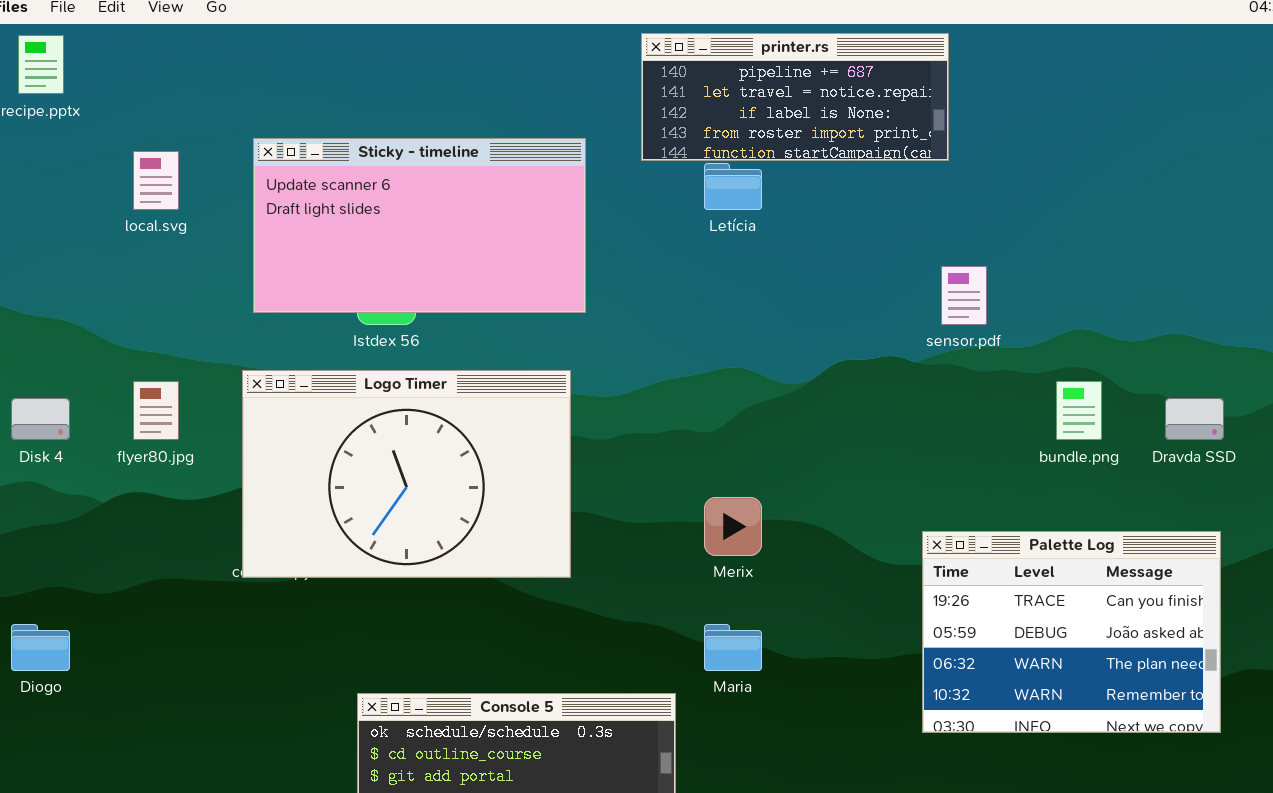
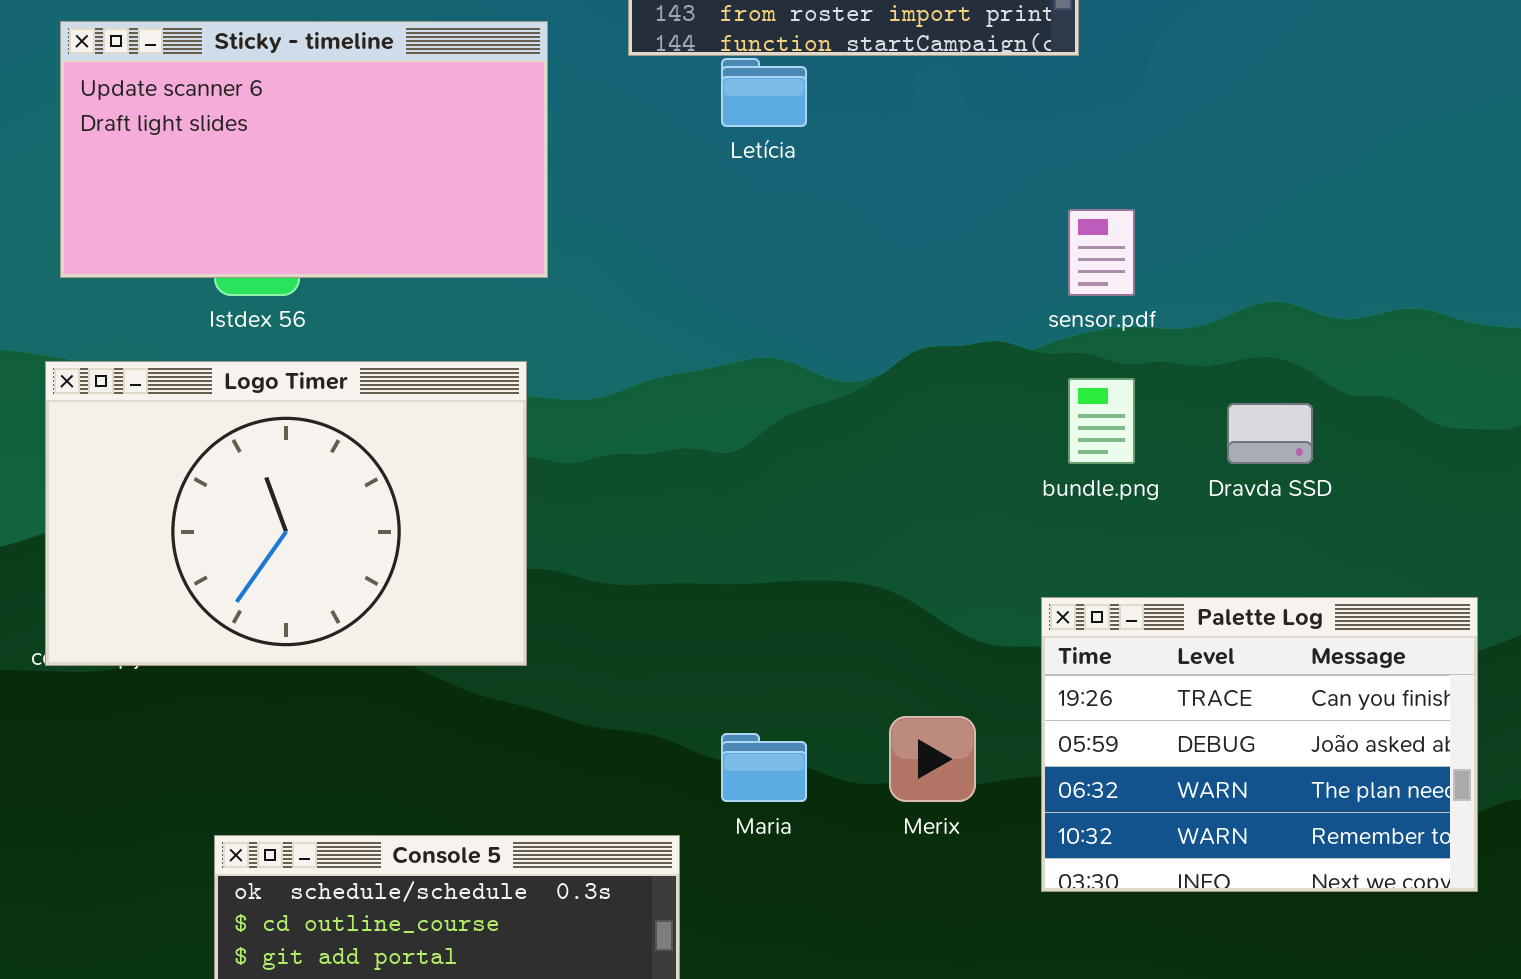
bundle.png: [1056,381,1102,440] -> [1068,378,1135,464], moved
Dravda SSD: [1165,398,1224,440] -> [1227,403,1313,464], moved
Merix: [704,497,762,556] -> [889,716,976,802], moved

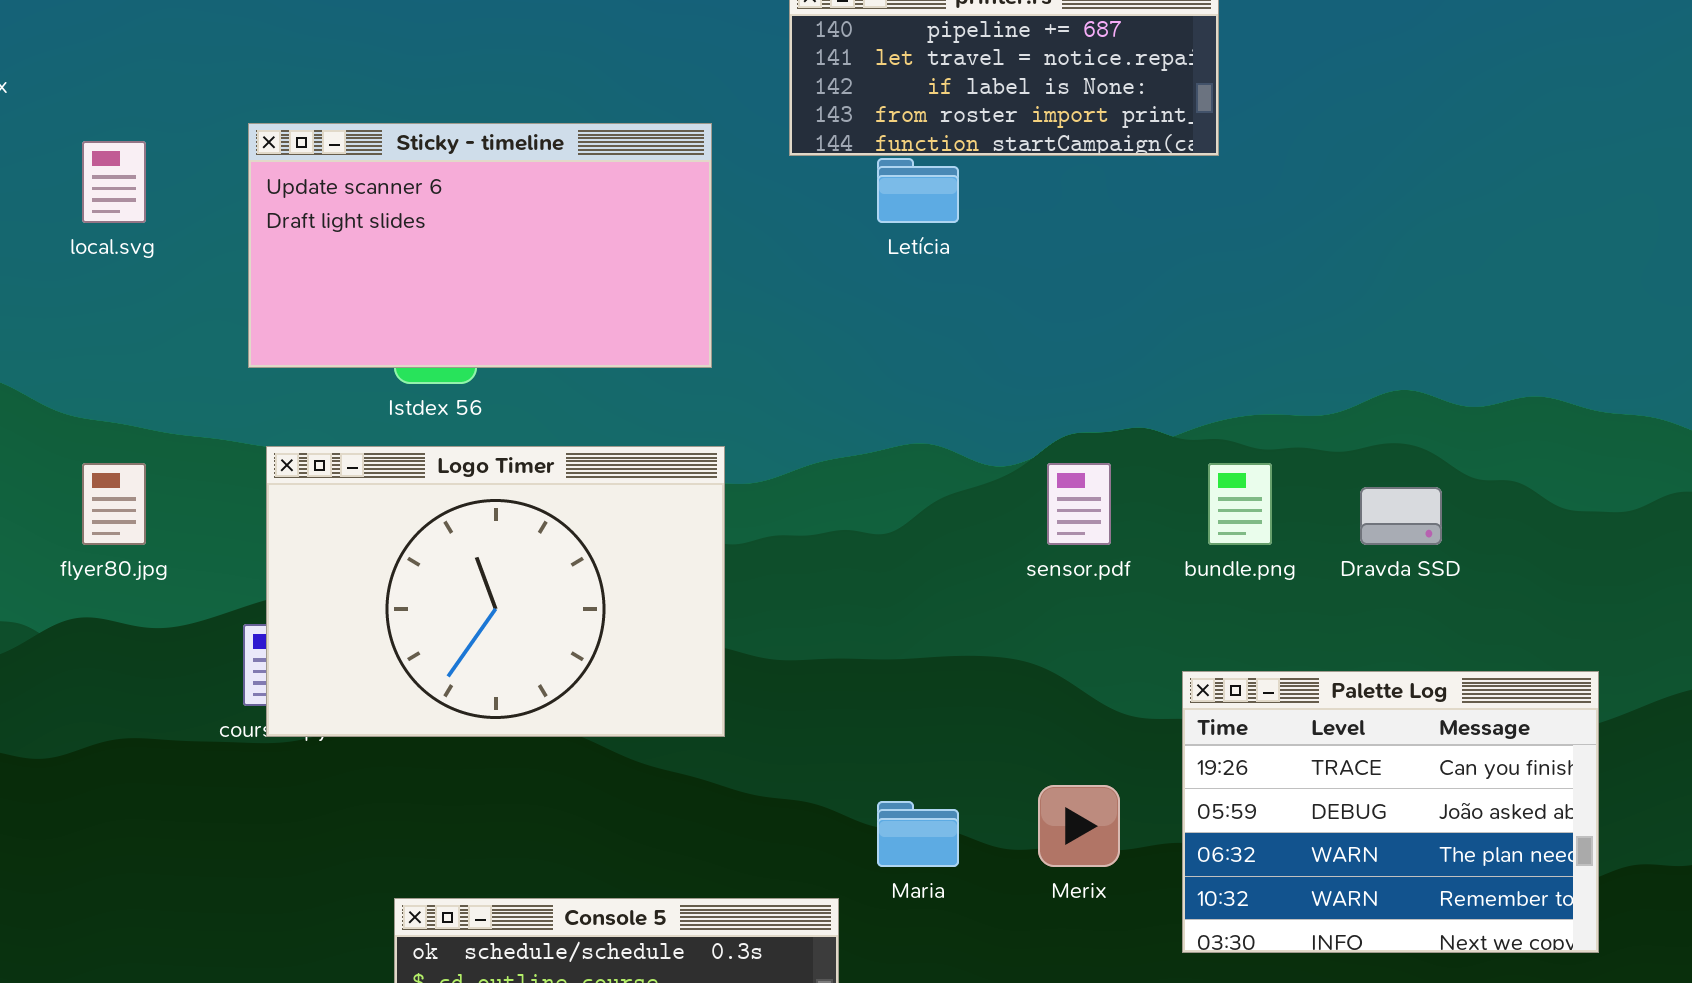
sensor.pdf: [1068,209,1135,296] -> [1047,463,1111,545], moved
Logo Timer: [45,361,527,666] -> [266,446,725,737], moved

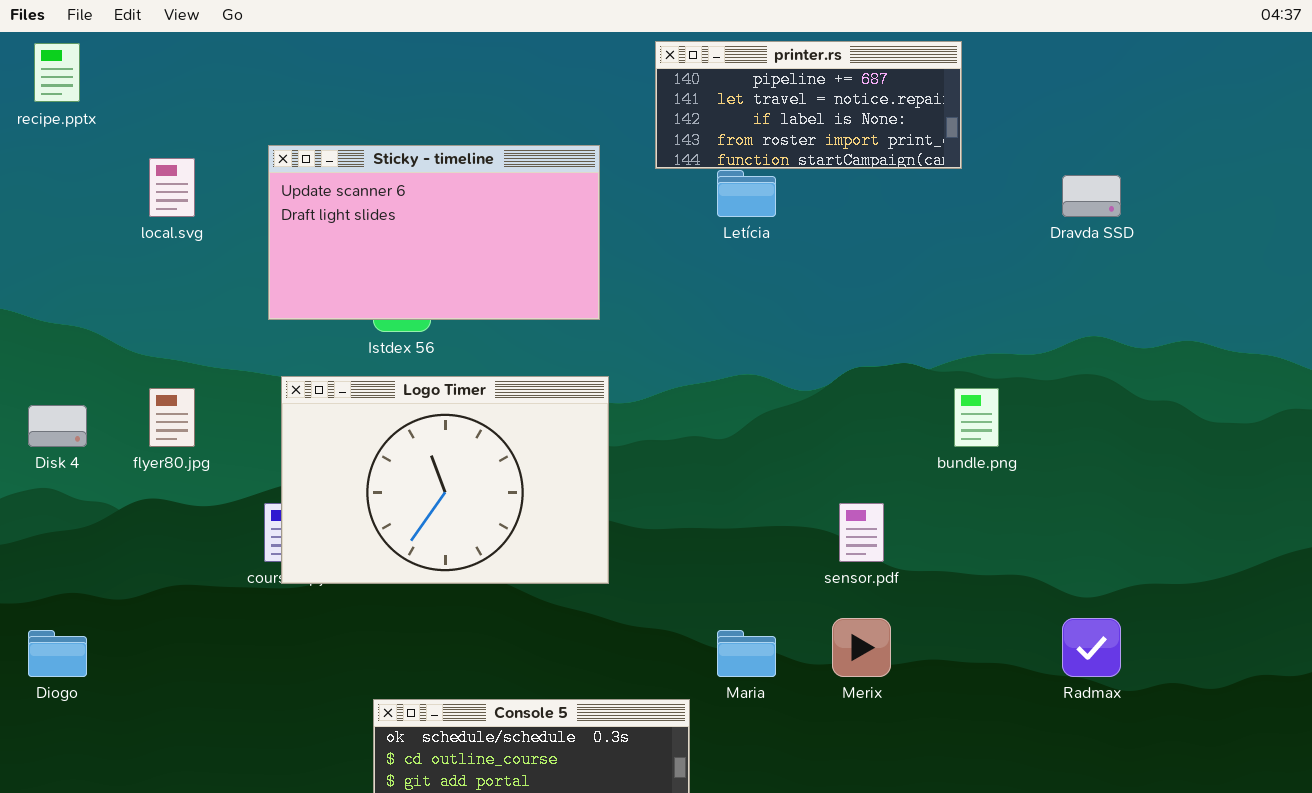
sensor.pdf: [1047,463,1111,545] -> [839,503,884,562], moved
Dravda SSD: [1360,487,1442,545] -> [1062,175,1121,217], moved
Palette Log: [1182,671,1599,953] -> none, closed

